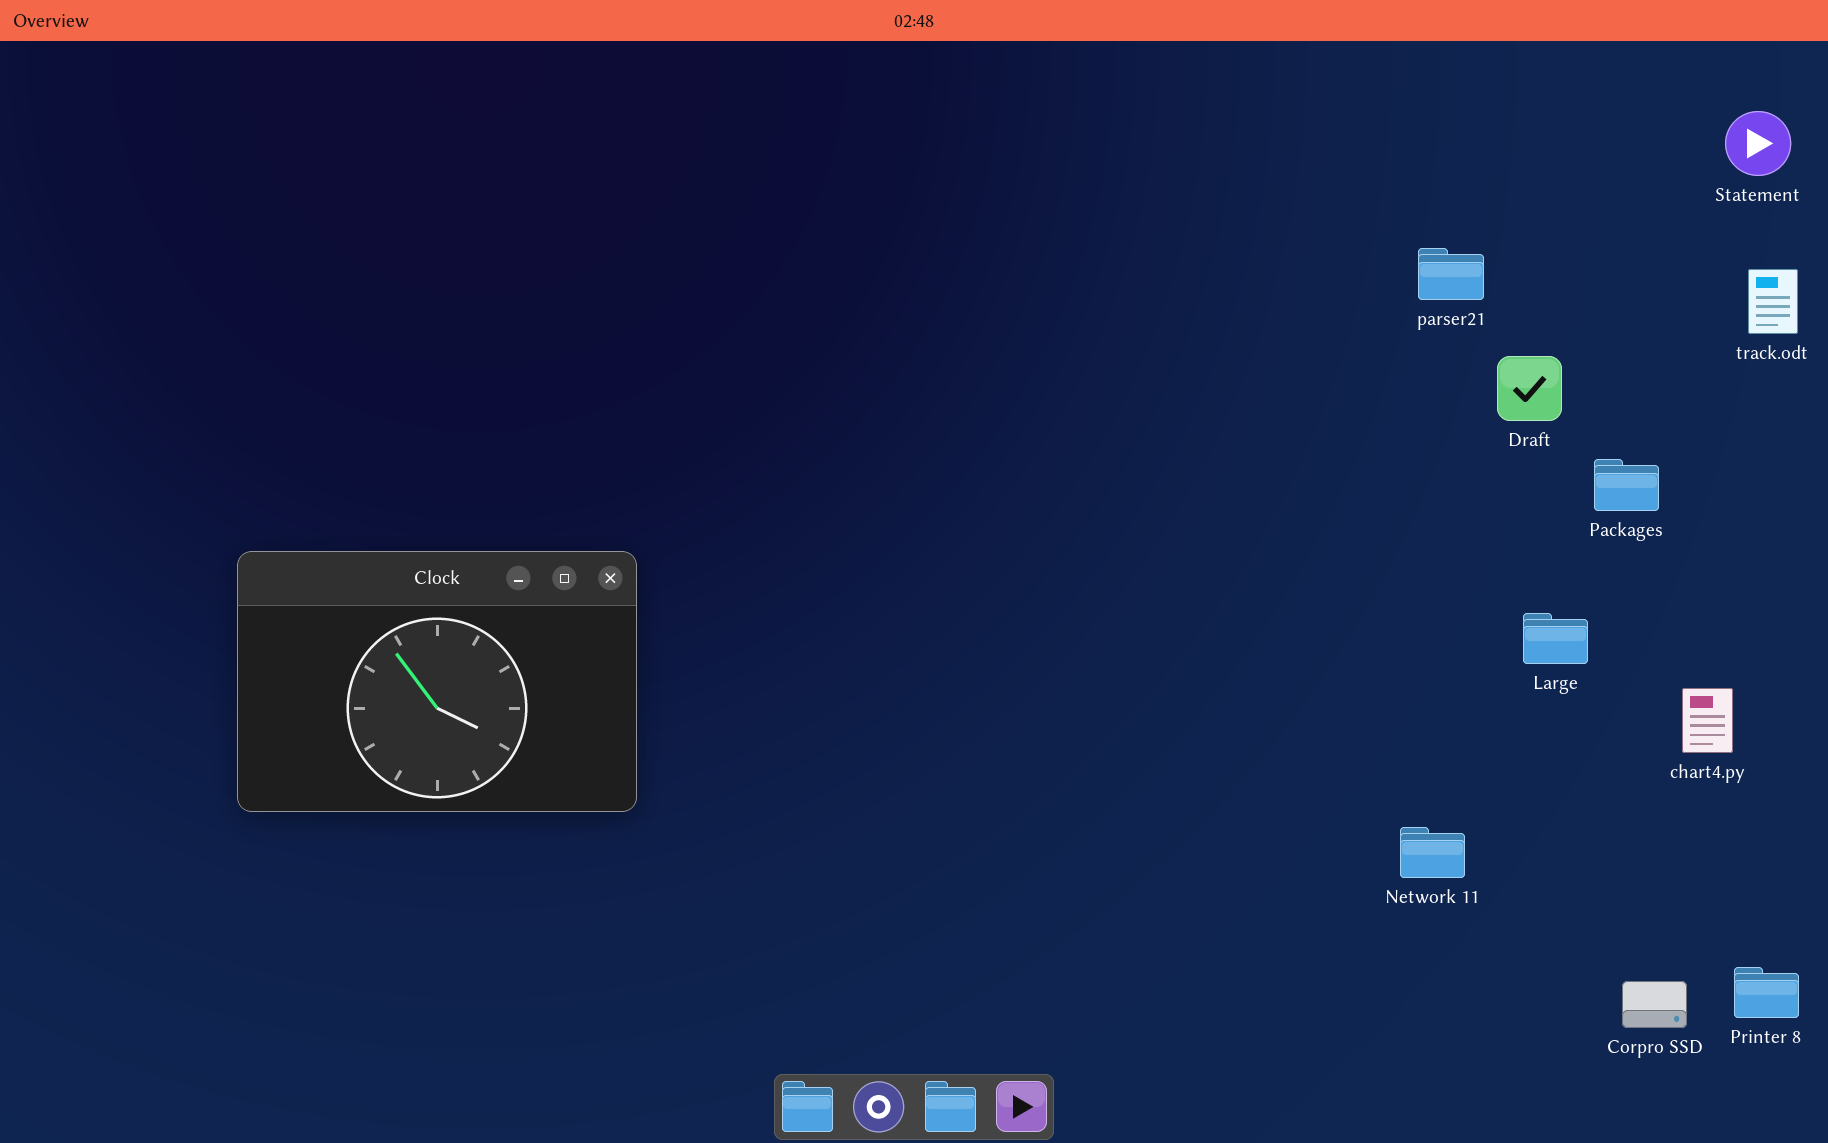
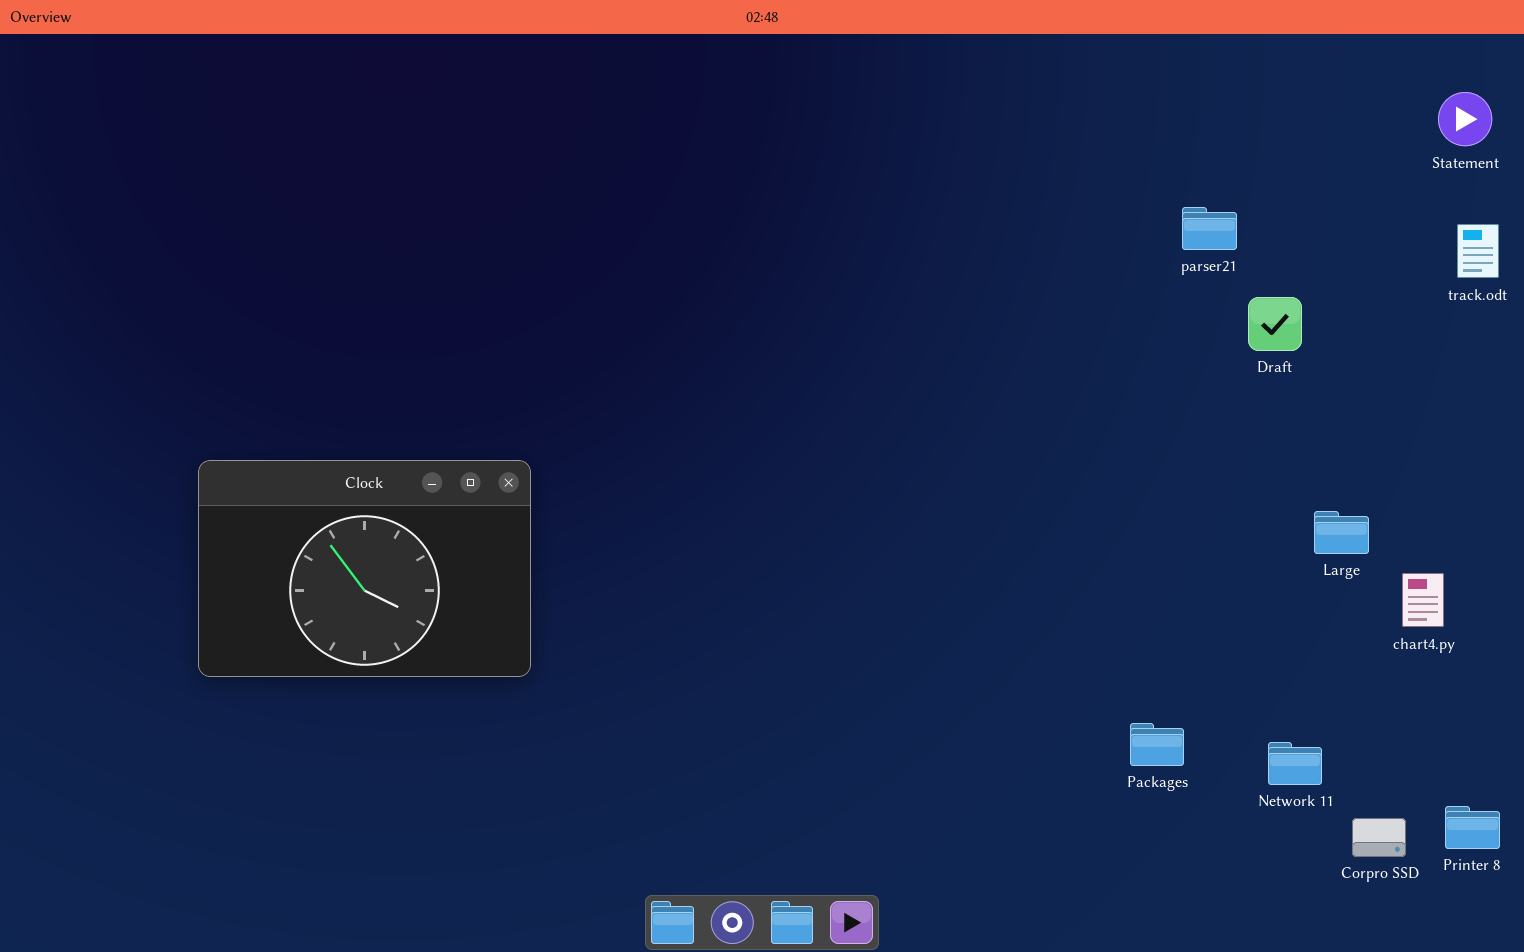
Packages: [1594,459,1659,511] -> [1130,723,1184,766], moved
Large: [1523,613,1588,664] -> [1314,511,1369,554], moved
Network 11: [1400,827,1465,878] -> [1268,742,1322,785], moved

